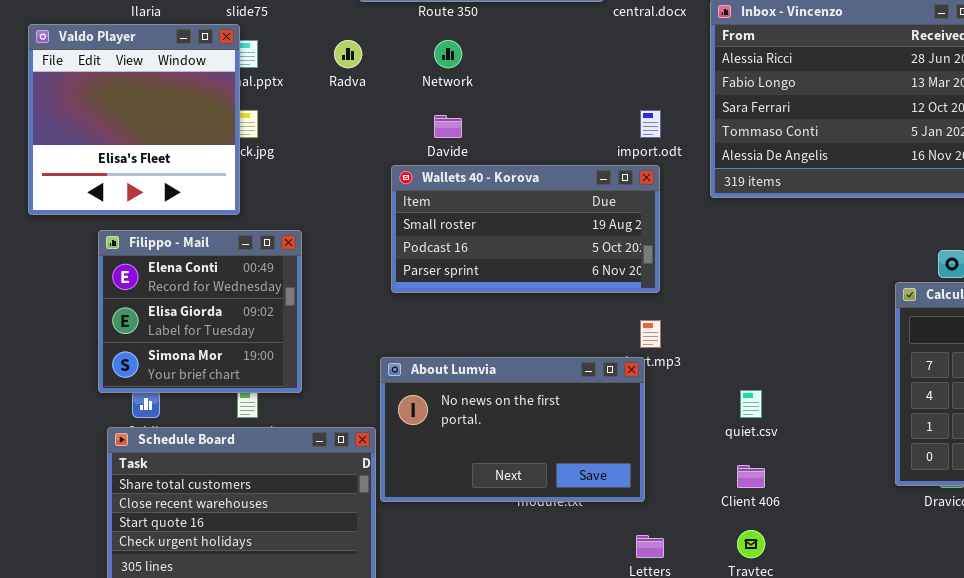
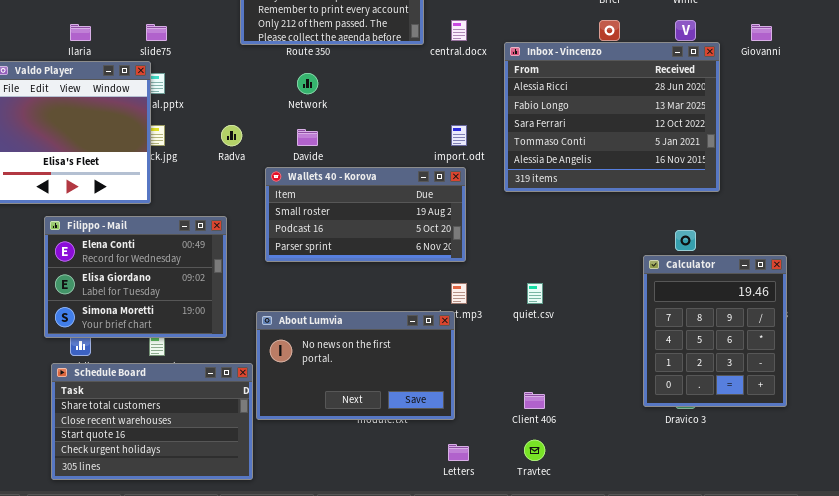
Radva: [334,40,362,68] -> [221,125,242,146], moved
Filippo - Mail: [98,230,302,393] -> [44,216,227,338], resized
quiet.csv: [740,390,762,418] -> [527,283,543,304], moved

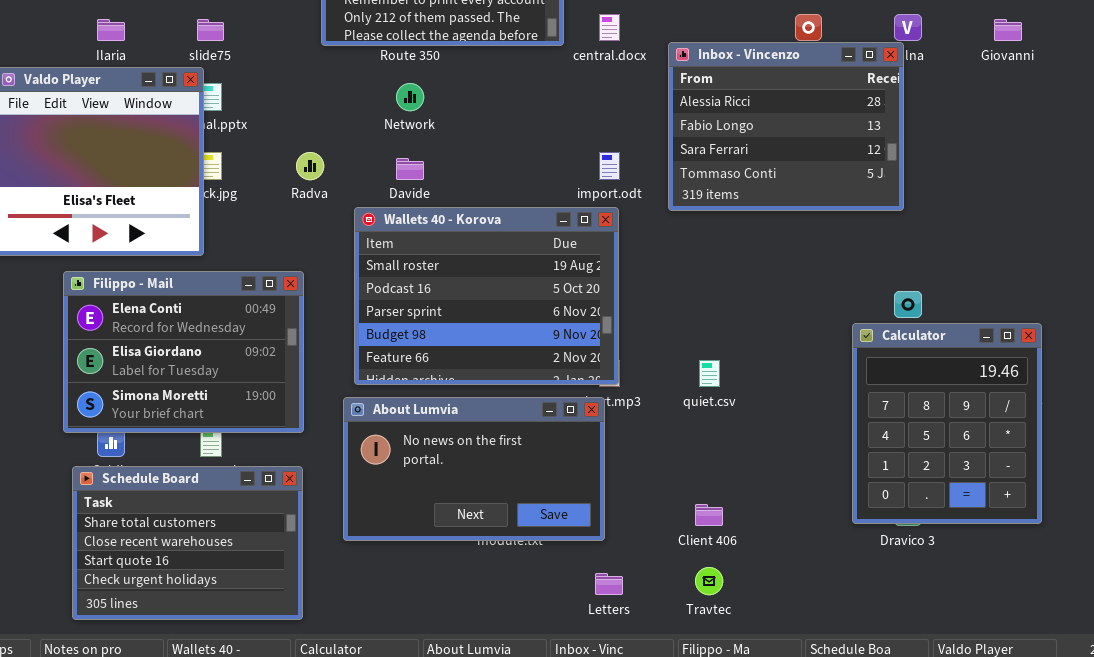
Inbox - Vincenzo: [504,42,720,192] -> [668,42,904,211], resized
Wallets 40 - Korova: [265,167,466,262] -> [354,207,619,385], resized
Schedule Board: [51,363,253,480] -> [72,466,303,620], resized

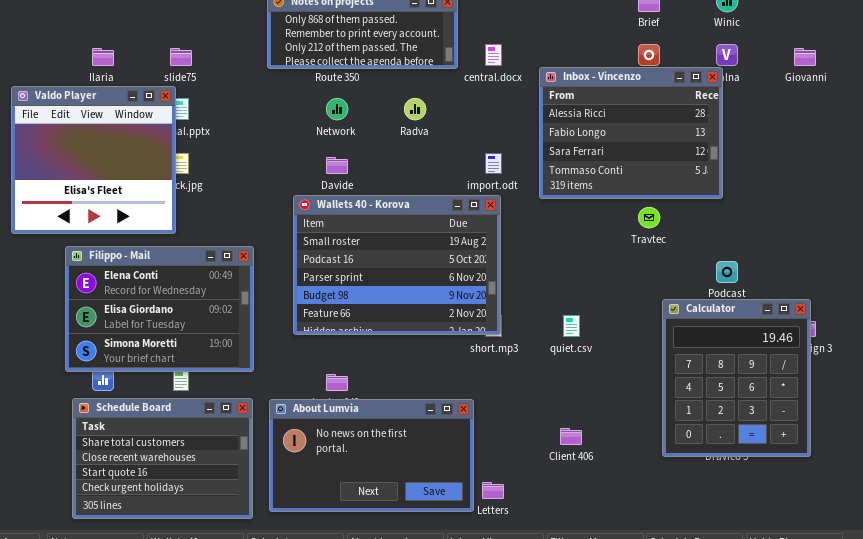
Radva: [296,152,324,180] -> [404,98,426,120], moved
Calculator: [852,323,1042,524] -> [662,299,811,457], moved
About Lumvia: [343,397,605,541] -> [269,399,474,512], moved
Travtec: [695,567,723,595] -> [638,207,660,228], moved

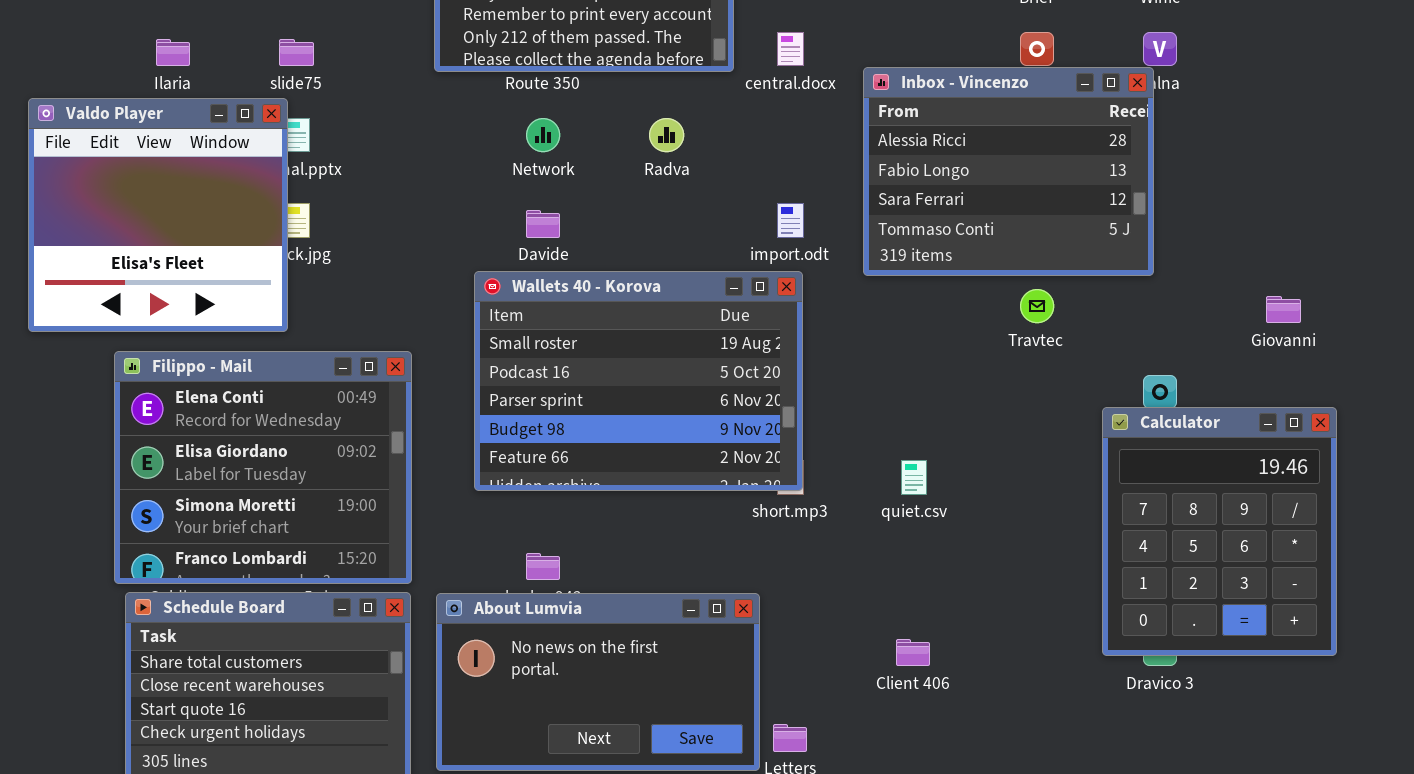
Giovanni: [794,48,816,66] -> [1266,296,1301,323], moved
Filippo - Mail: [65,246,254,372] -> [114,351,412,584], resized
Calculator: [662,299,811,457] -> [1102,407,1337,656], moved

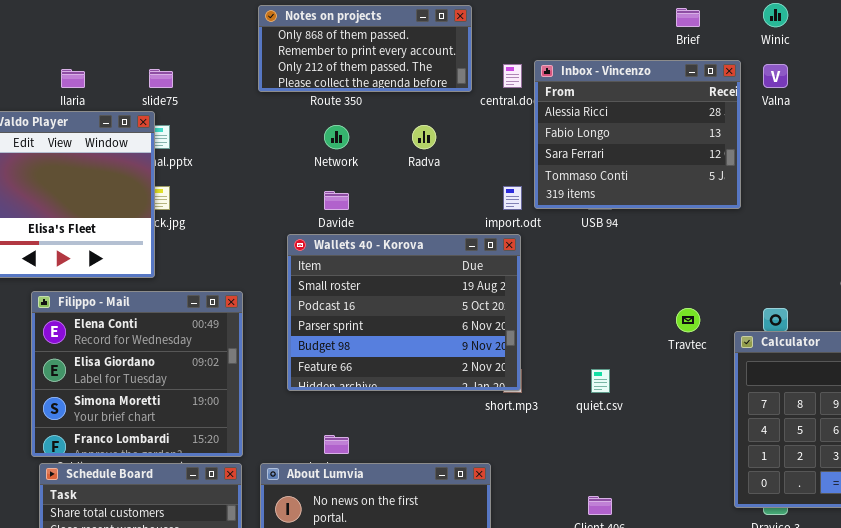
Inbox - Vincenzo: [863,67,1154,276] -> [534,60,741,209], moved
Travtec: [1020,289,1054,323] -> [676,308,700,332], moved

